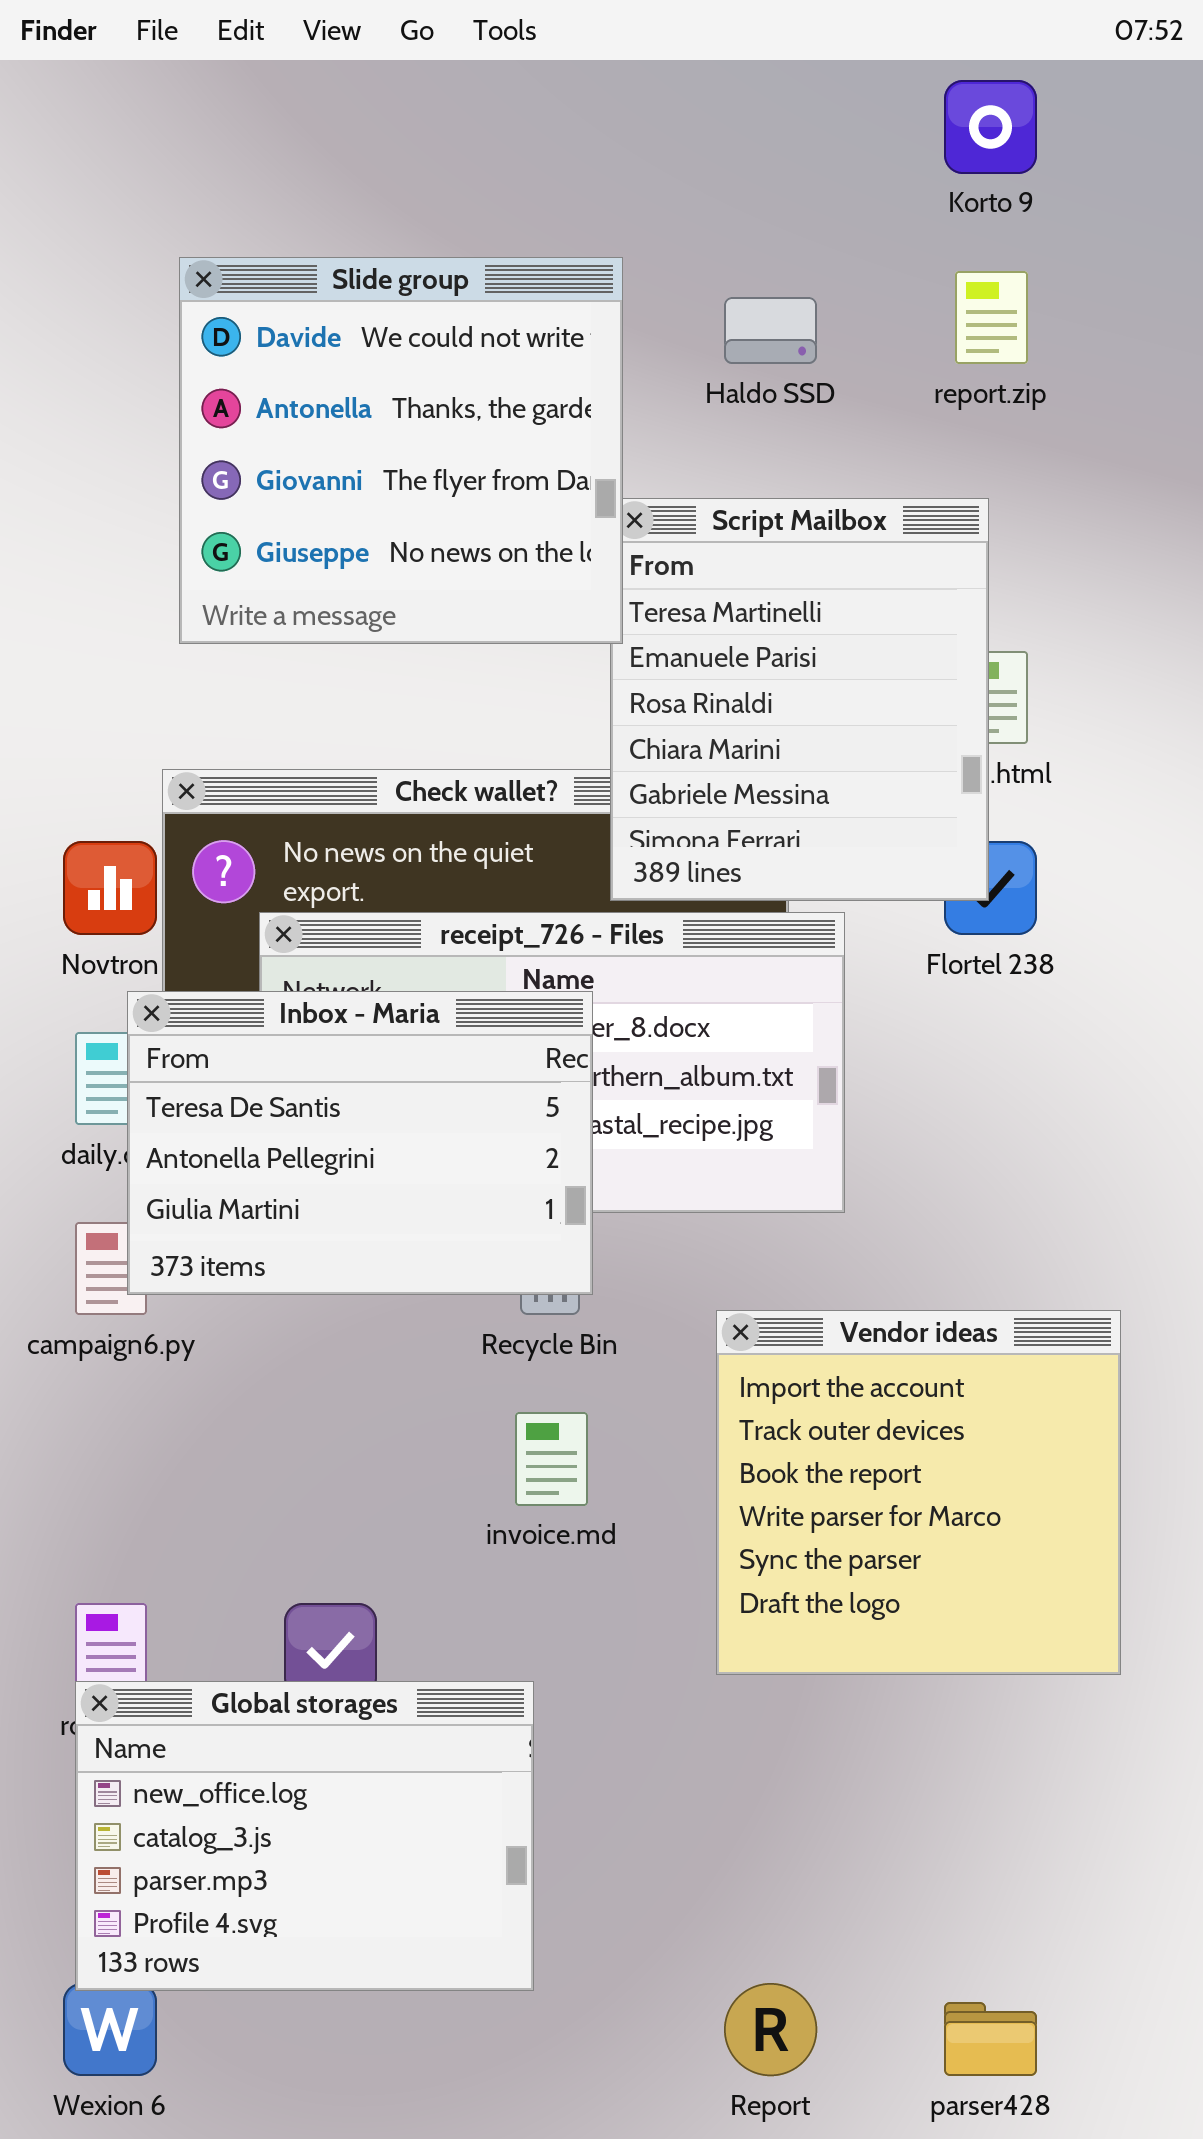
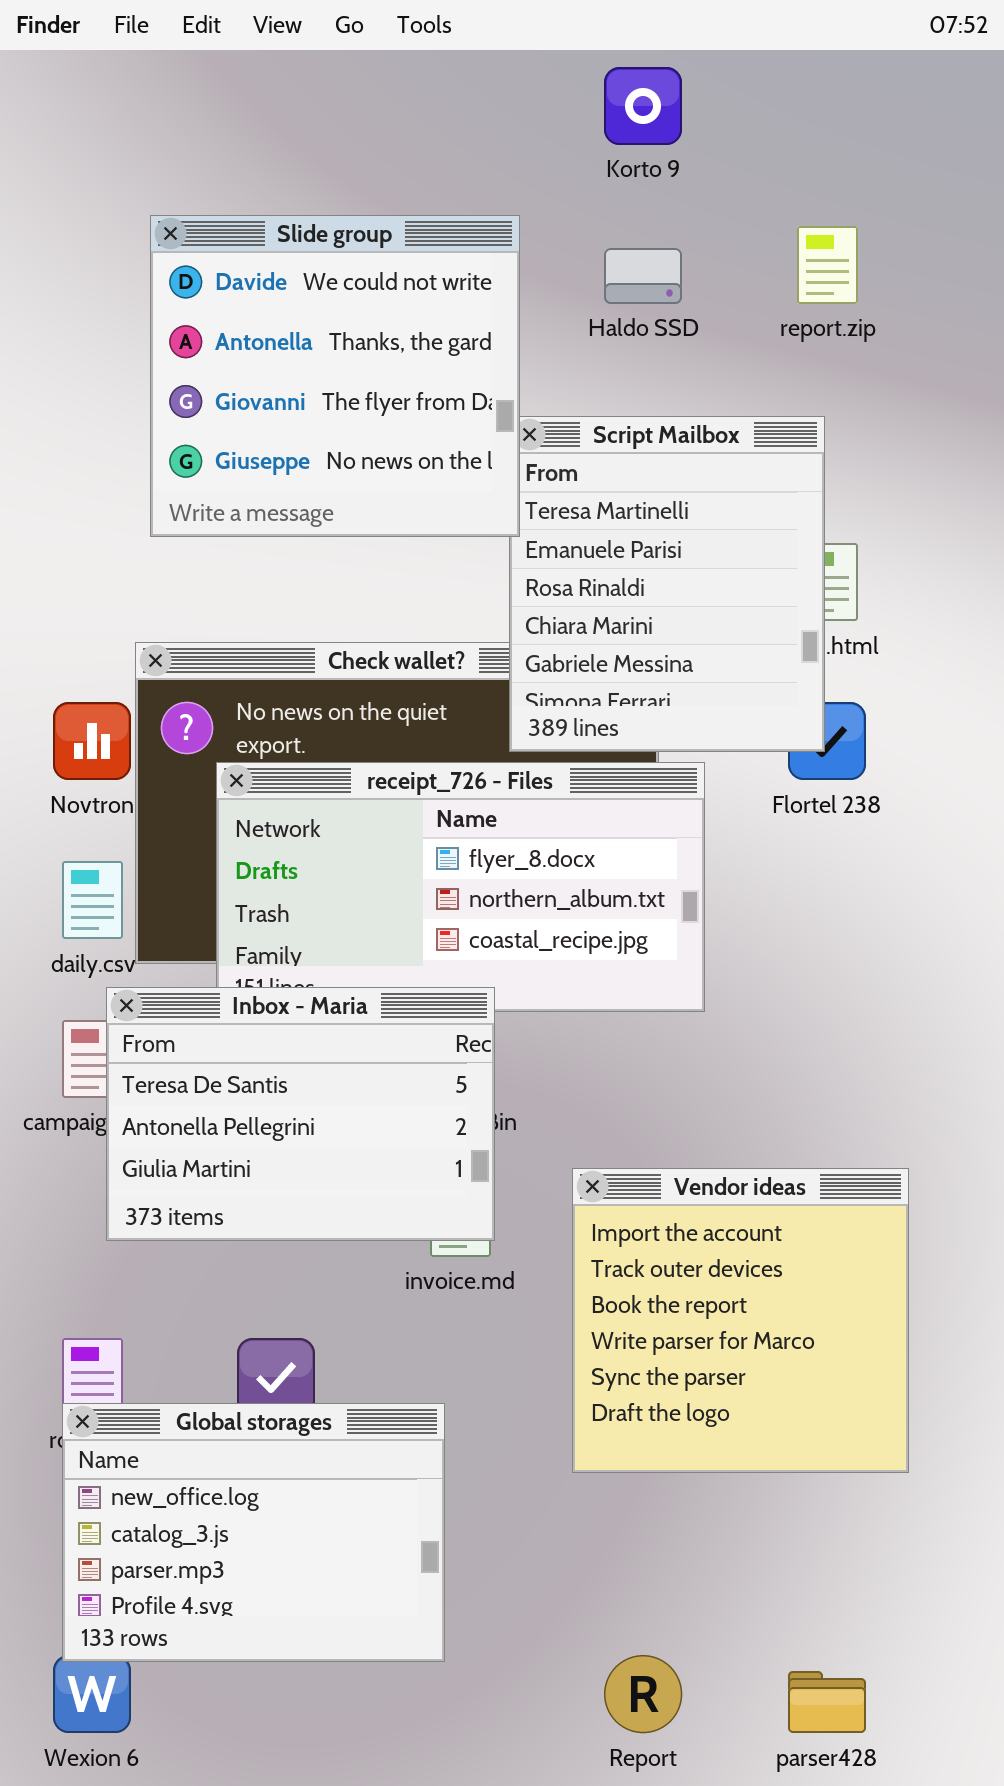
Korto 9: [944,80,1037,174] -> [604,67,682,145], moved
Inbox - Maria: [127,991,593,1295] -> [106,987,495,1241], moved
Vendor ideas: [716,1310,1121,1675] -> [572,1168,909,1473], moved

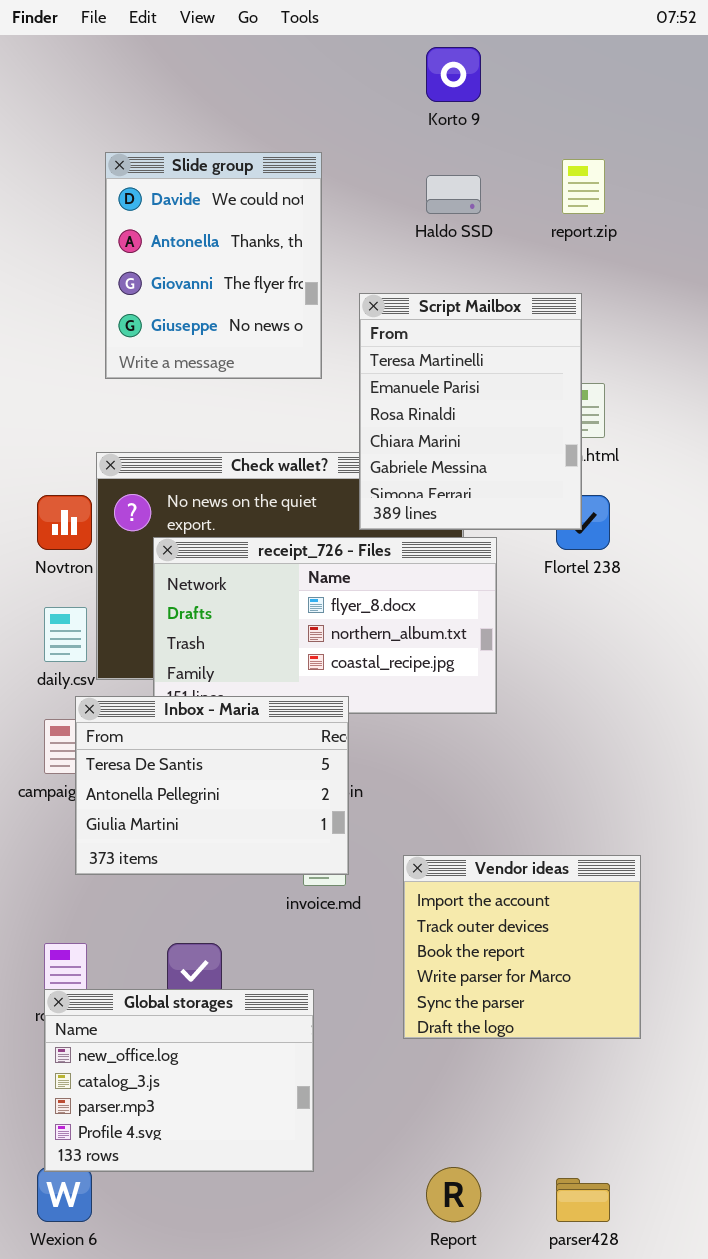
Slide group: [150,215,520,537] -> [105,152,322,379], resized
Vendor ideas: [572,1168,909,1473] -> [403,855,641,1039], resized

